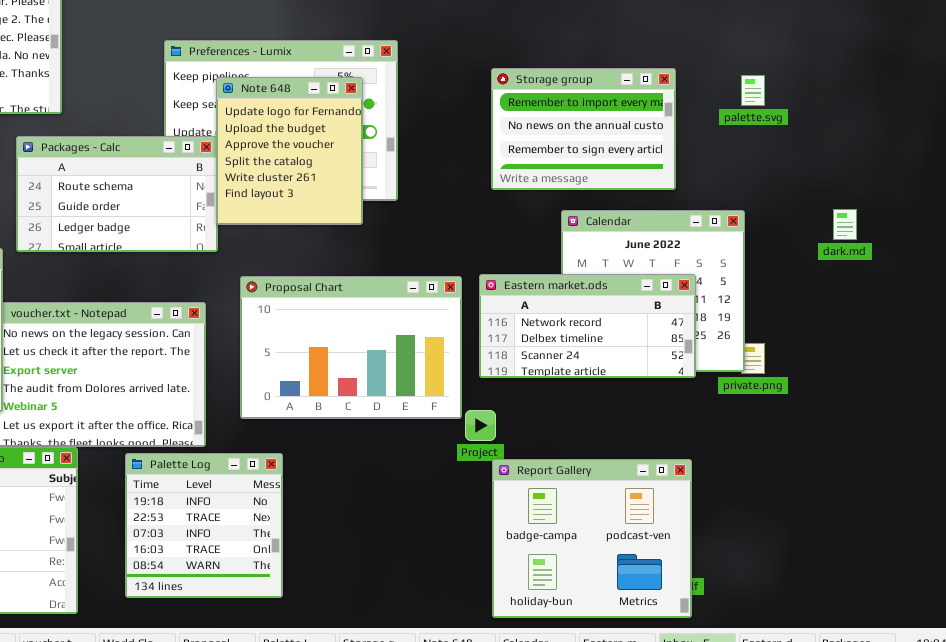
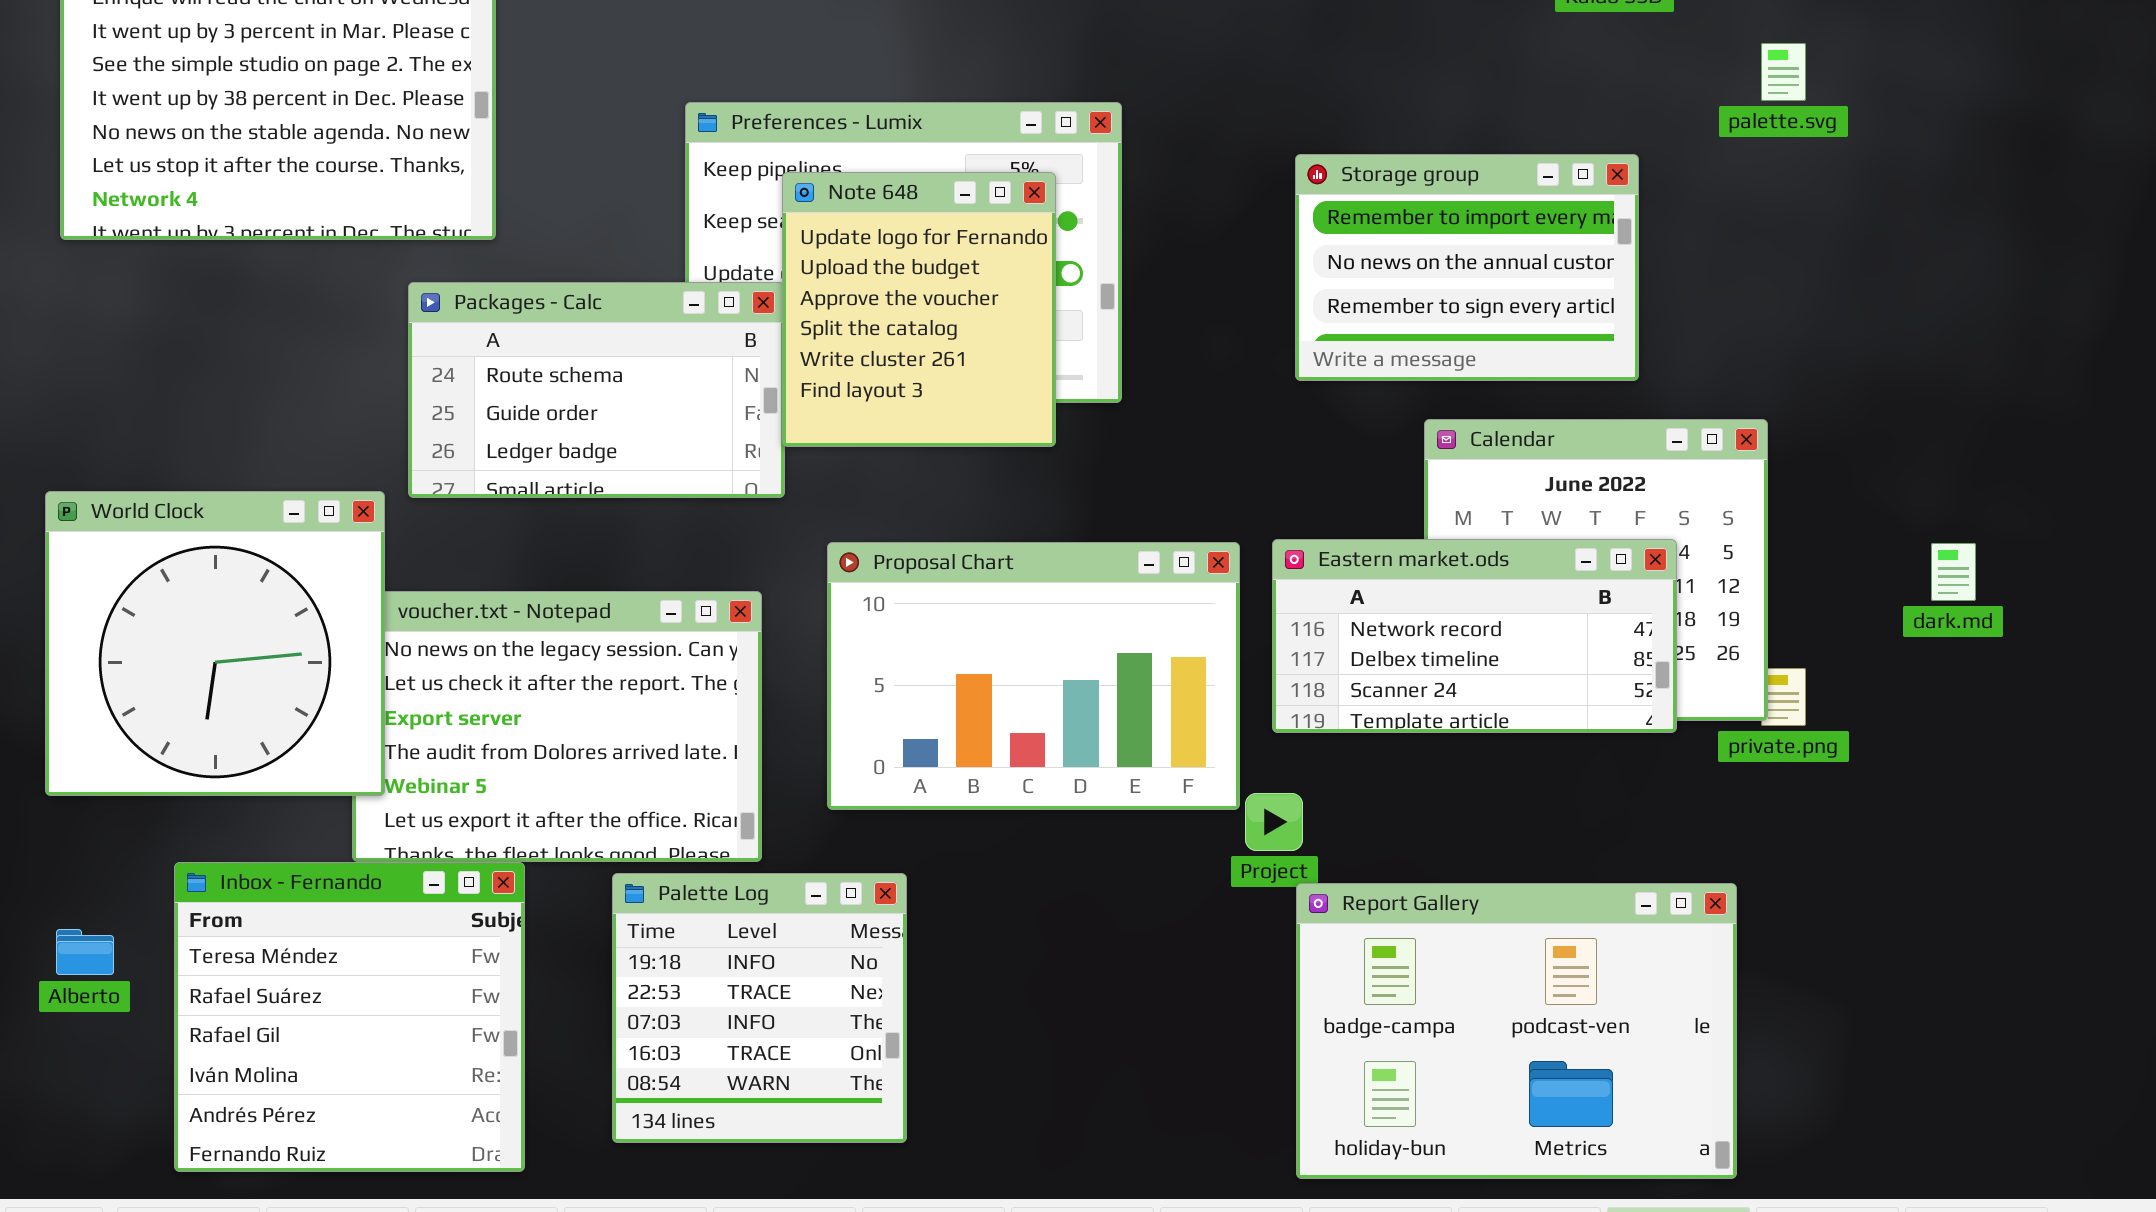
palette.svg: [741,75,765,106] -> [1761,43,1806,101], moved
dark.md: [833,209,857,240] -> [1931,543,1976,601], moved
Report Gallery: [492,459,692,618] -> [1296,883,1737,1179], resized

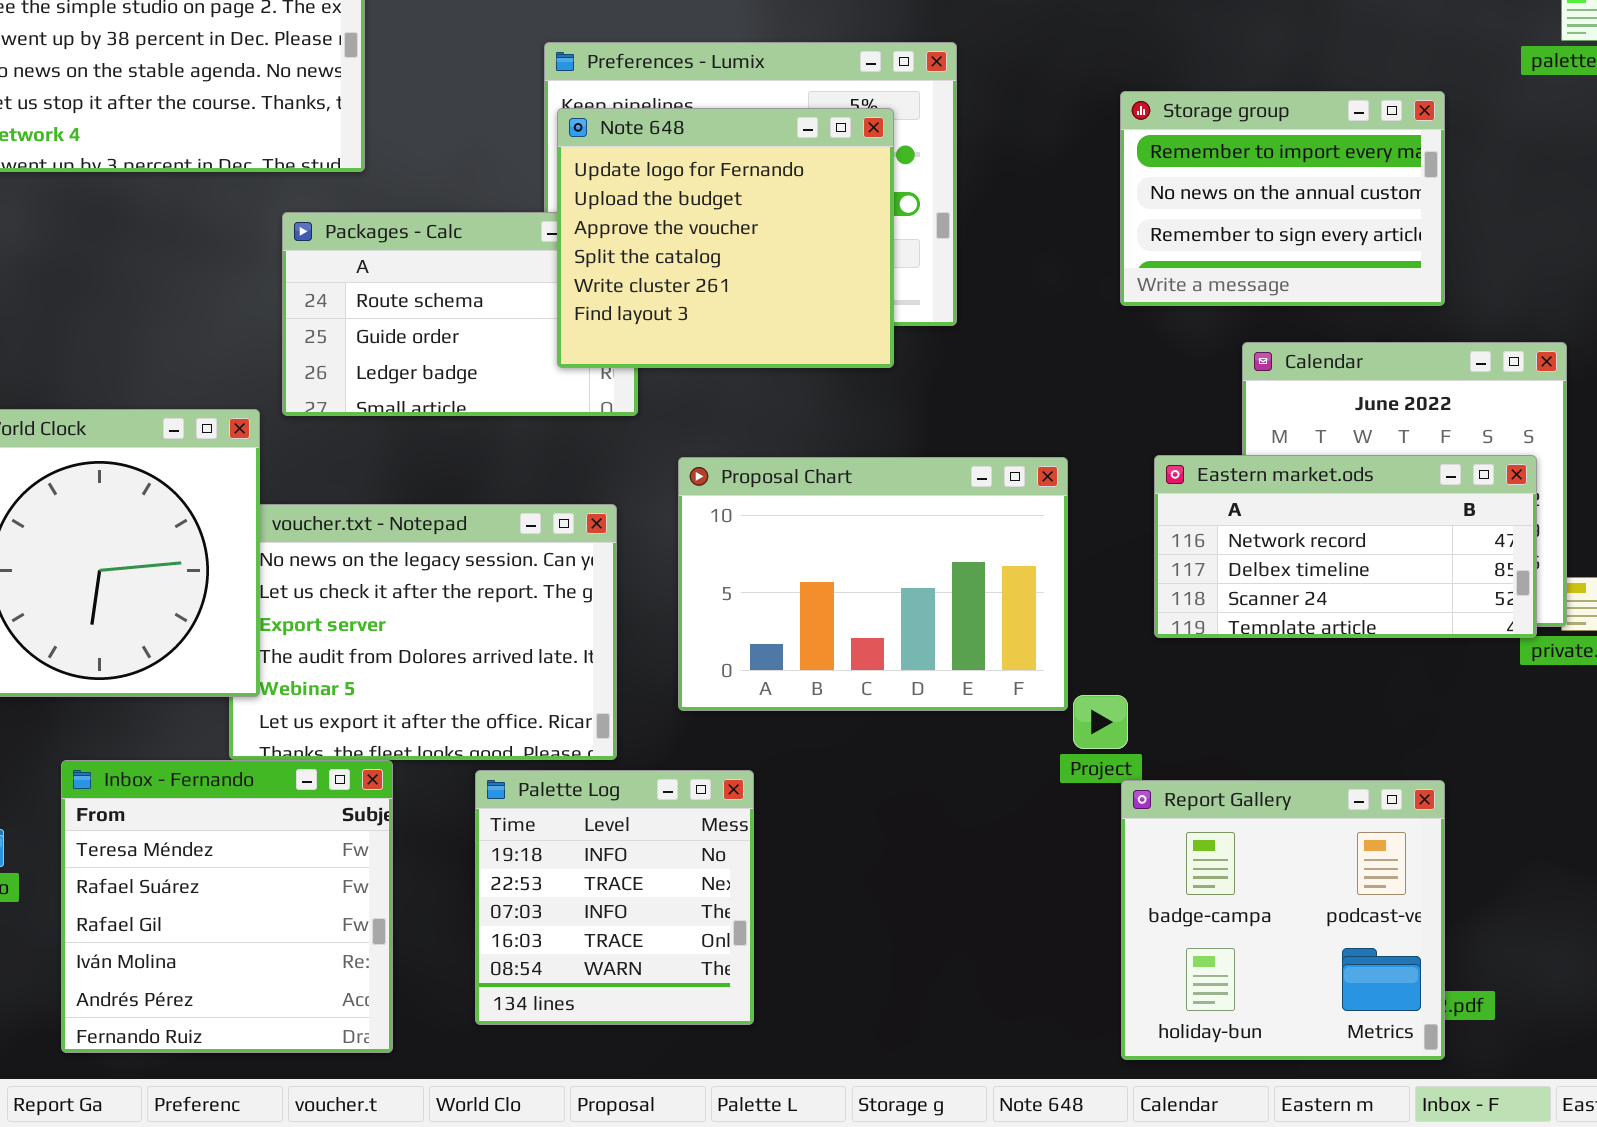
Note 648: [782,172,1056,447] -> [557,108,894,368], resized
Eastern market.ods: [1272,539,1677,733] -> [1154,455,1537,638], moved
Report Gallery: [1296,883,1737,1179] -> [1121,780,1445,1060], resized

